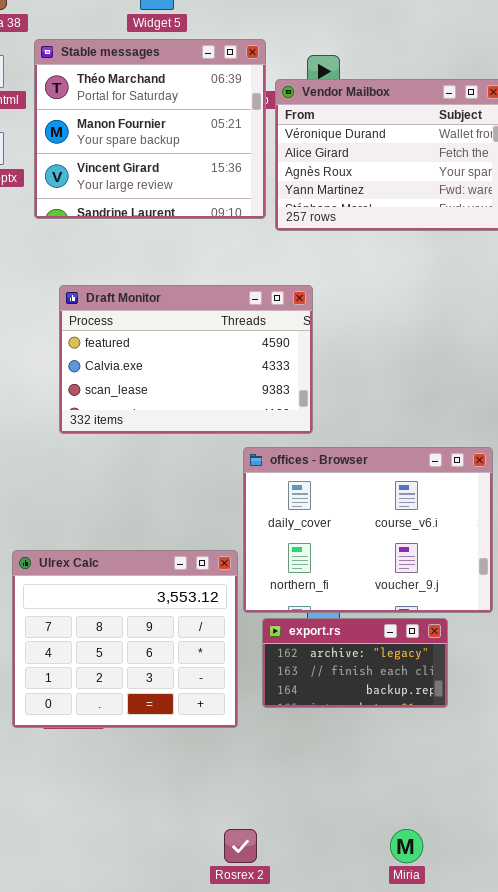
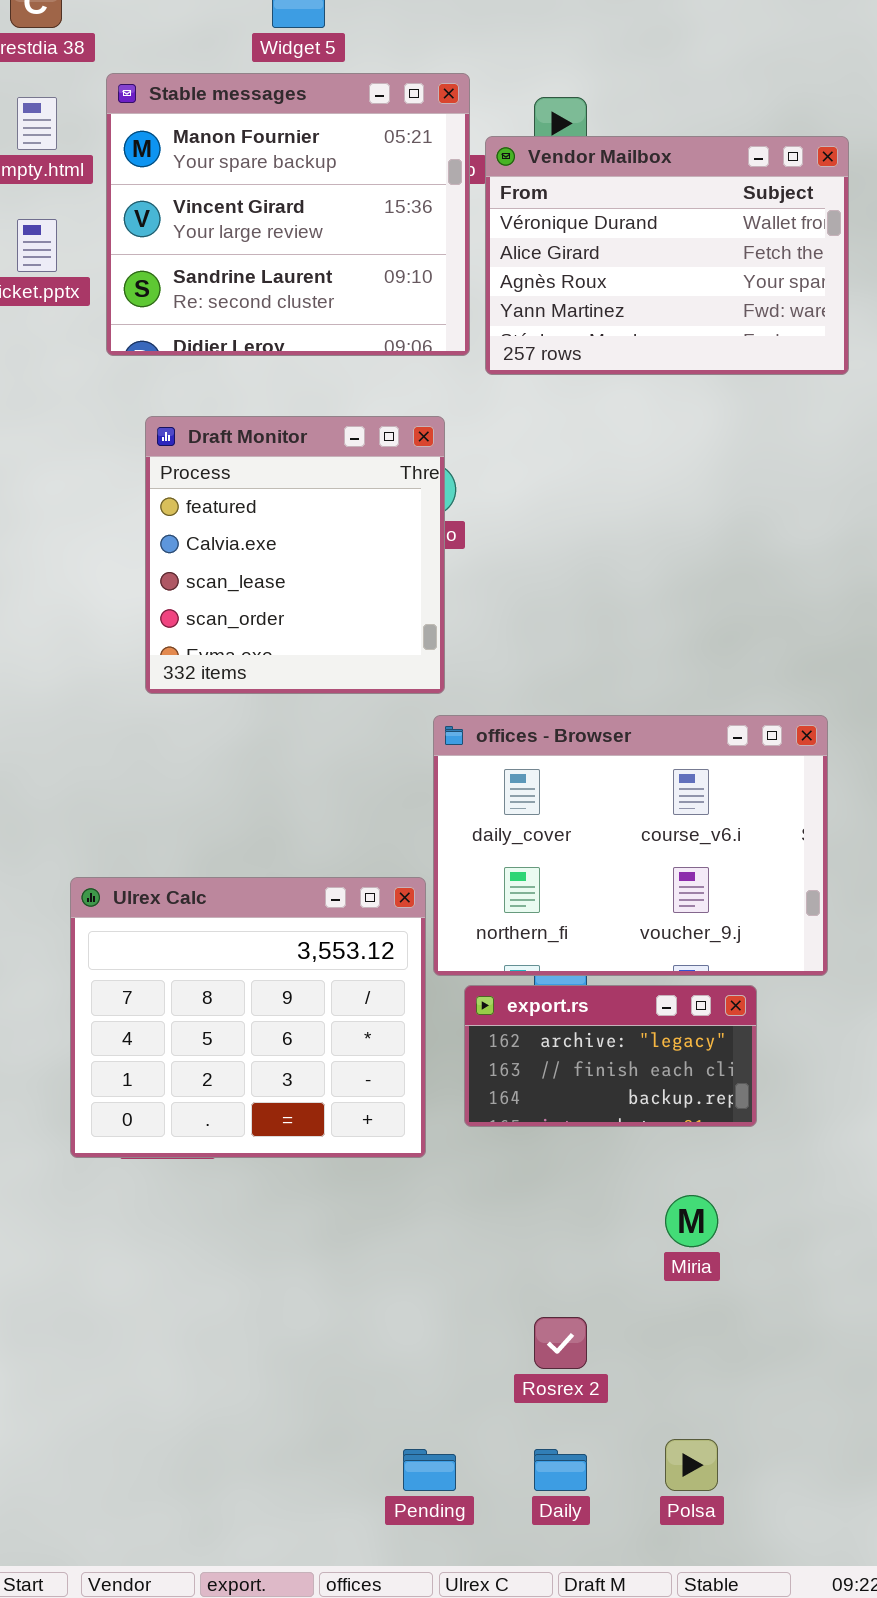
Stable messages: [34,39,266,219] -> [106,73,470,356], scrolled down 1 row
Draft Monitor: [59,285,313,434] -> [145,416,445,694], resized
Rosrex 2: [224,829,257,863] -> [534,1317,587,1369], moved
Miria: [390,829,423,863] -> [665,1195,718,1247], moved

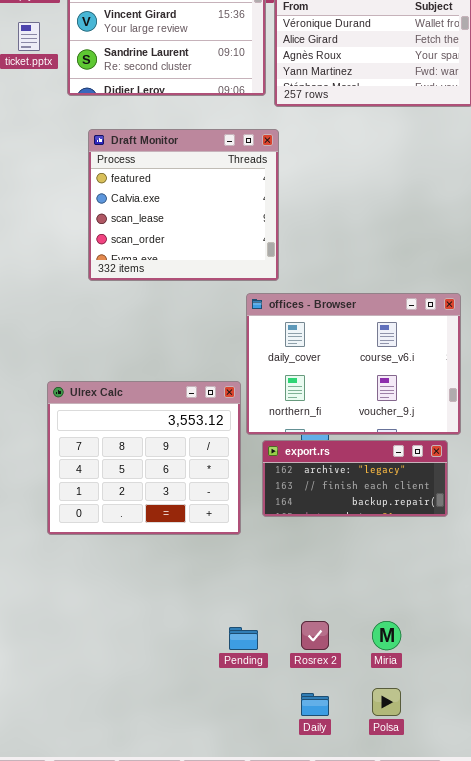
Draft Monitor: [145,416,445,694] -> [88,129,279,281], resized
export.rs: [464,985,757,1127] -> [262,440,448,517], resized
Miria: [665,1195,718,1247] -> [372,621,401,650], moved
Pending: [403,1449,456,1491] -> [229,627,258,650], moved

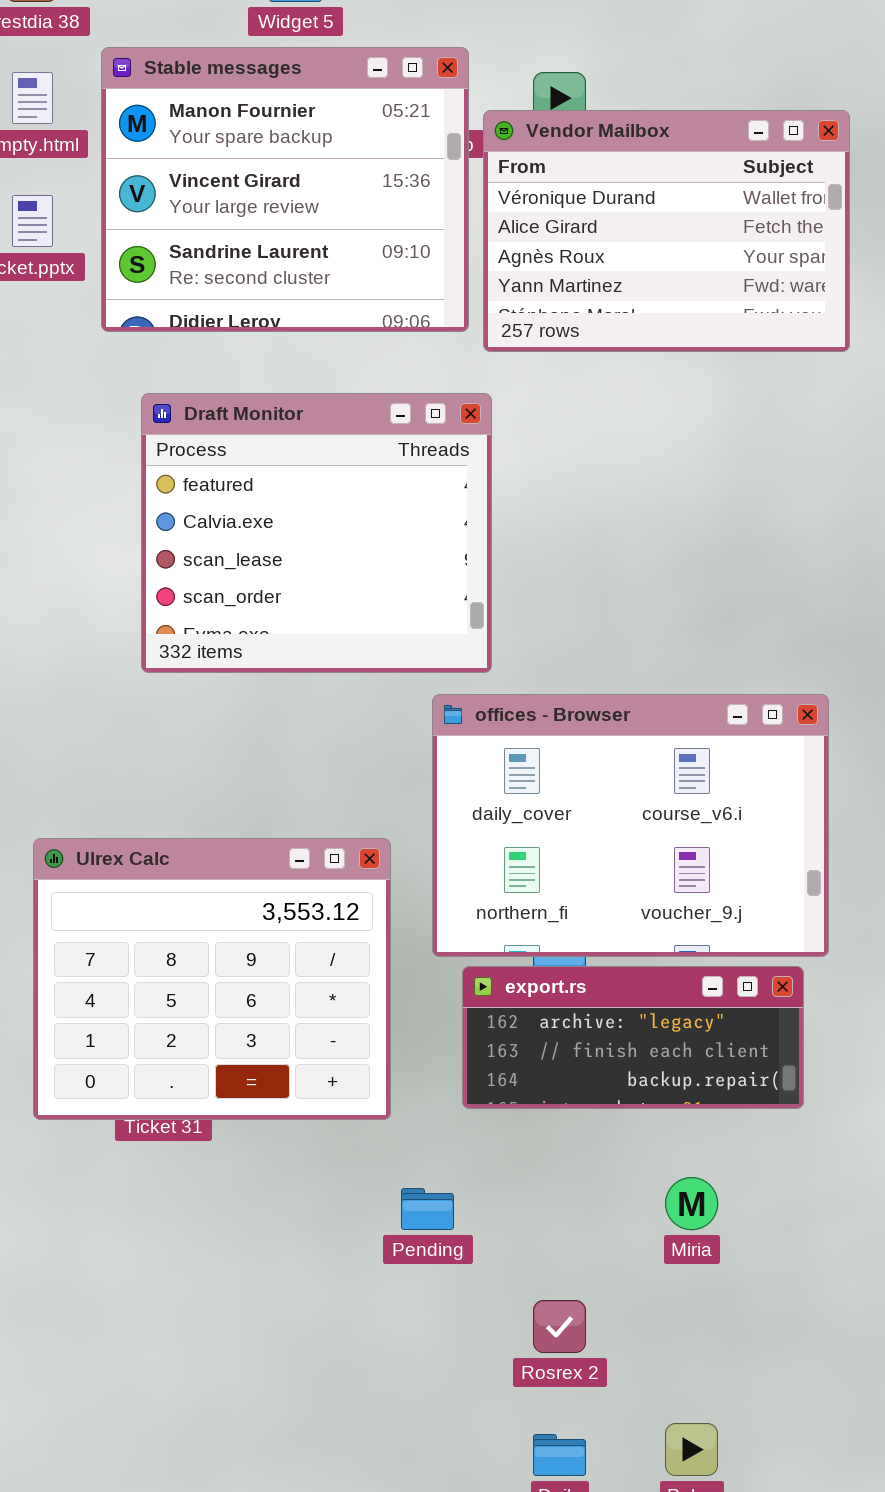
Ulrex Calc: [47,381,241,535] -> [33,838,391,1120], moved
Miria: [372,621,401,650] -> [665,1177,718,1230], moved
Pending: [229,627,258,650] -> [401,1188,454,1230], moved

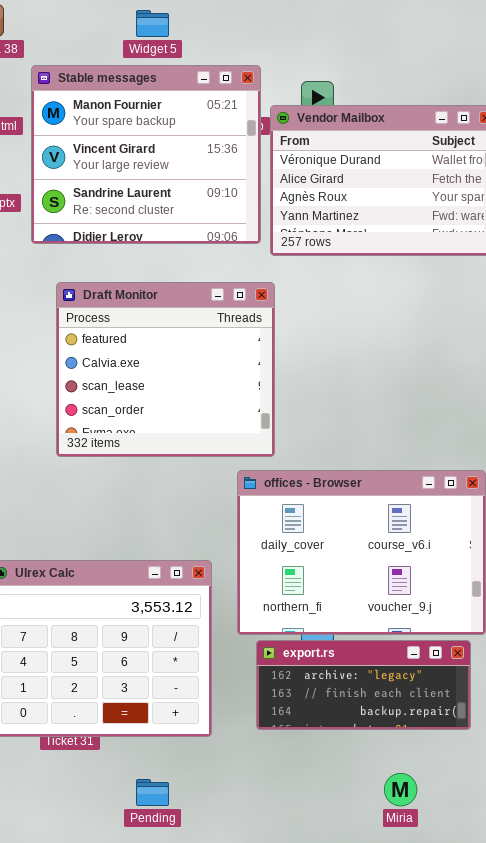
Pending: [401,1188,454,1230] -> [136,779,169,806], moved

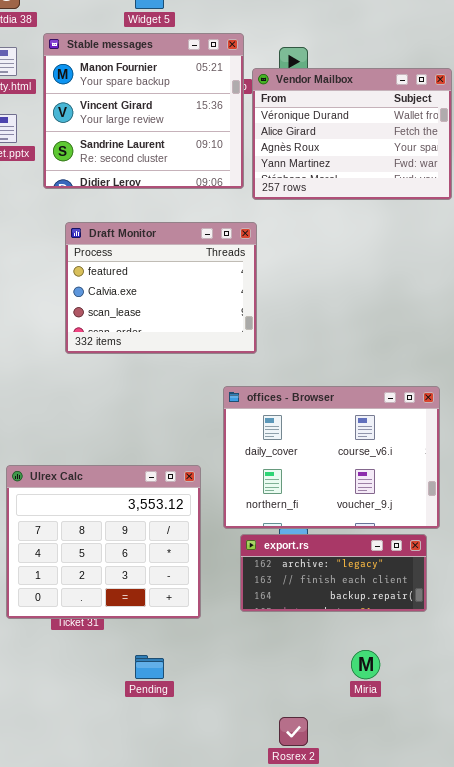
Draft Monitor: [56,282,275,457] -> [65,222,257,354], resized

